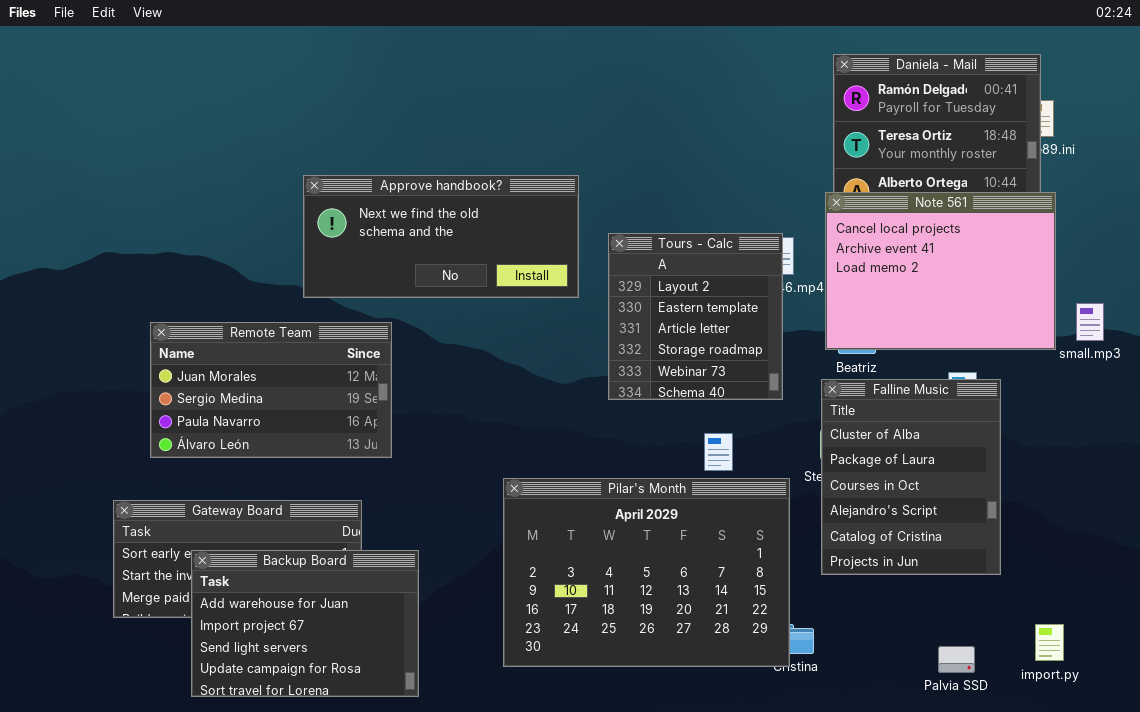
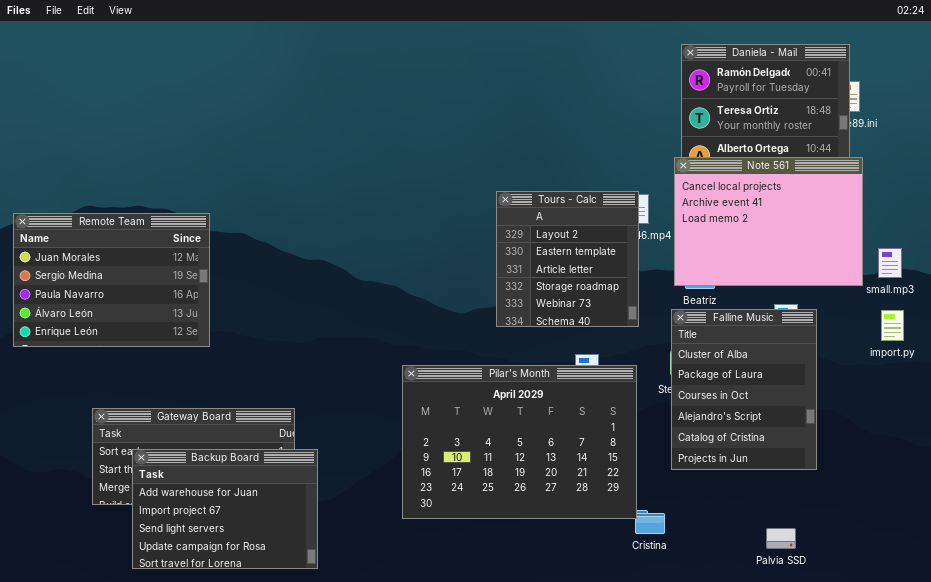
Approve handbook?: [303,175,579,298] -> none, closed
Remote Team: [150,322,392,458] -> [13,213,210,347], moved, resized
Pilar's Month: [503,478,790,667] -> [402,365,637,519], moved
Backup Board: [191,550,419,697] -> [132,449,318,569], moved
import.py: [1035,624,1064,661] -> [881,310,904,341], moved

